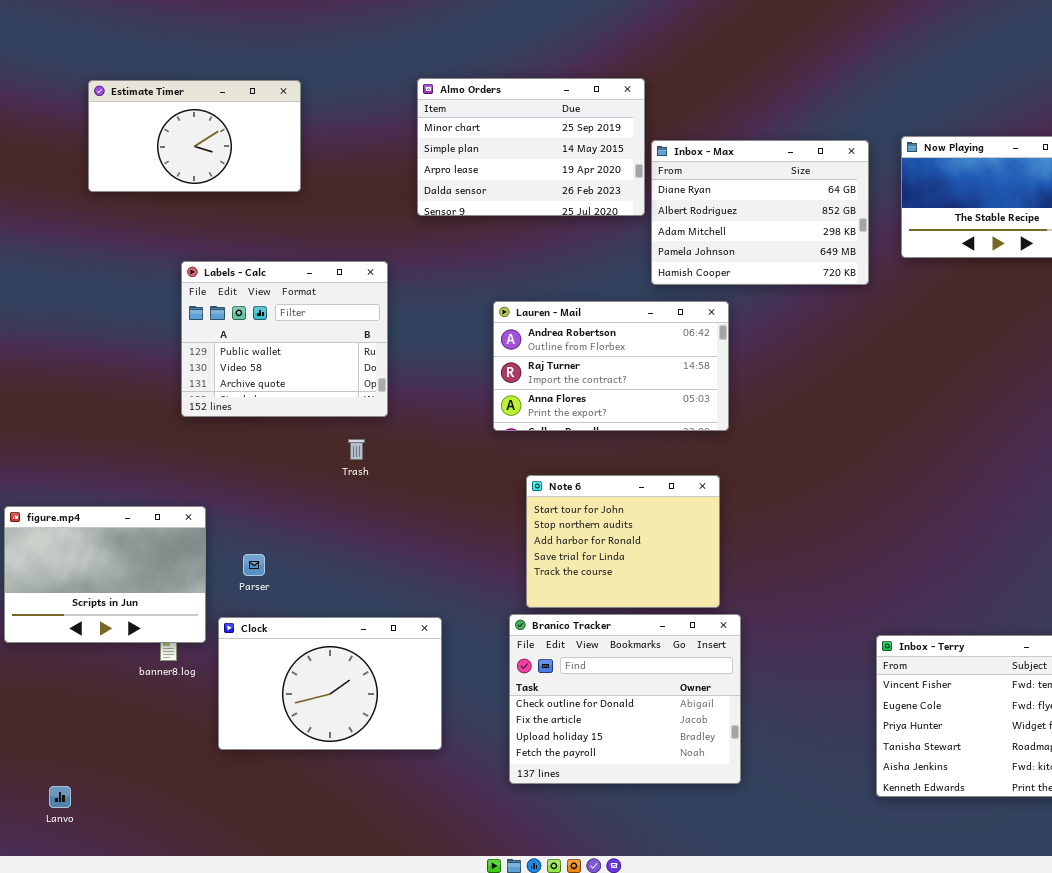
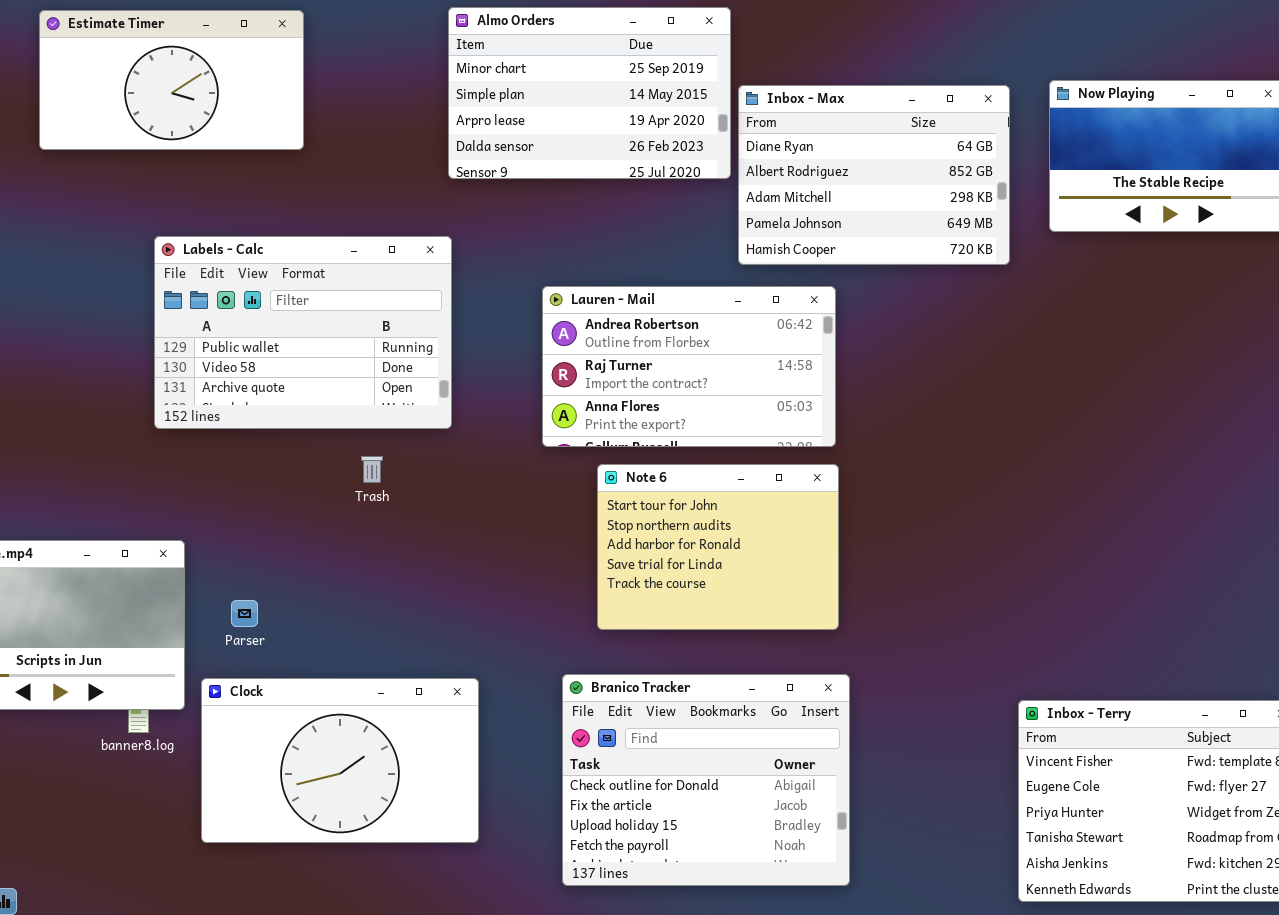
Labels - Calc: [181,261,388,417] -> [154,236,452,429], resized
Note 6: [526,475,720,608] -> [597,464,839,630], moved

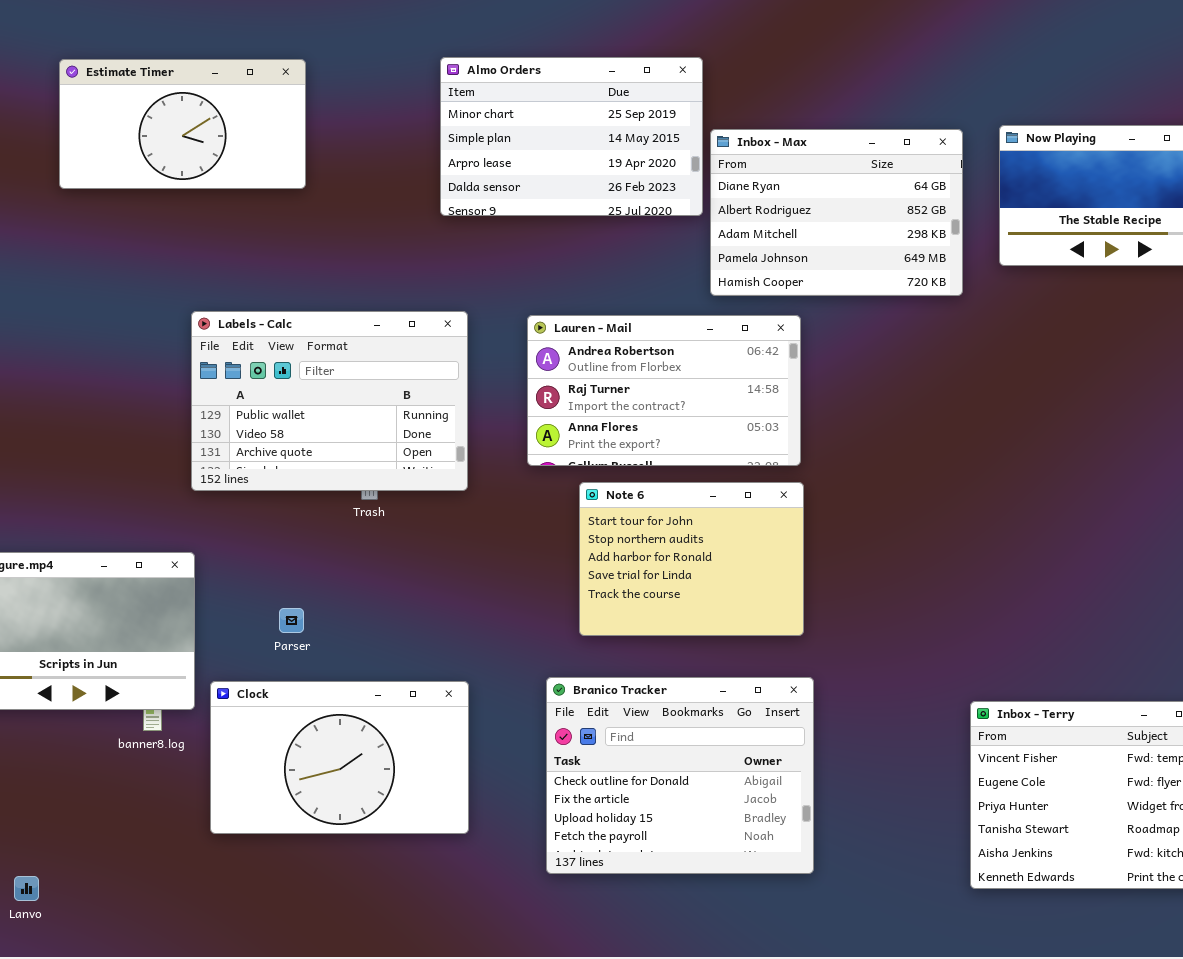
Labels - Calc: [154,236,452,429] -> [191,311,468,491], moved
Parser: [231,600,258,627] -> [279,608,304,633], moved

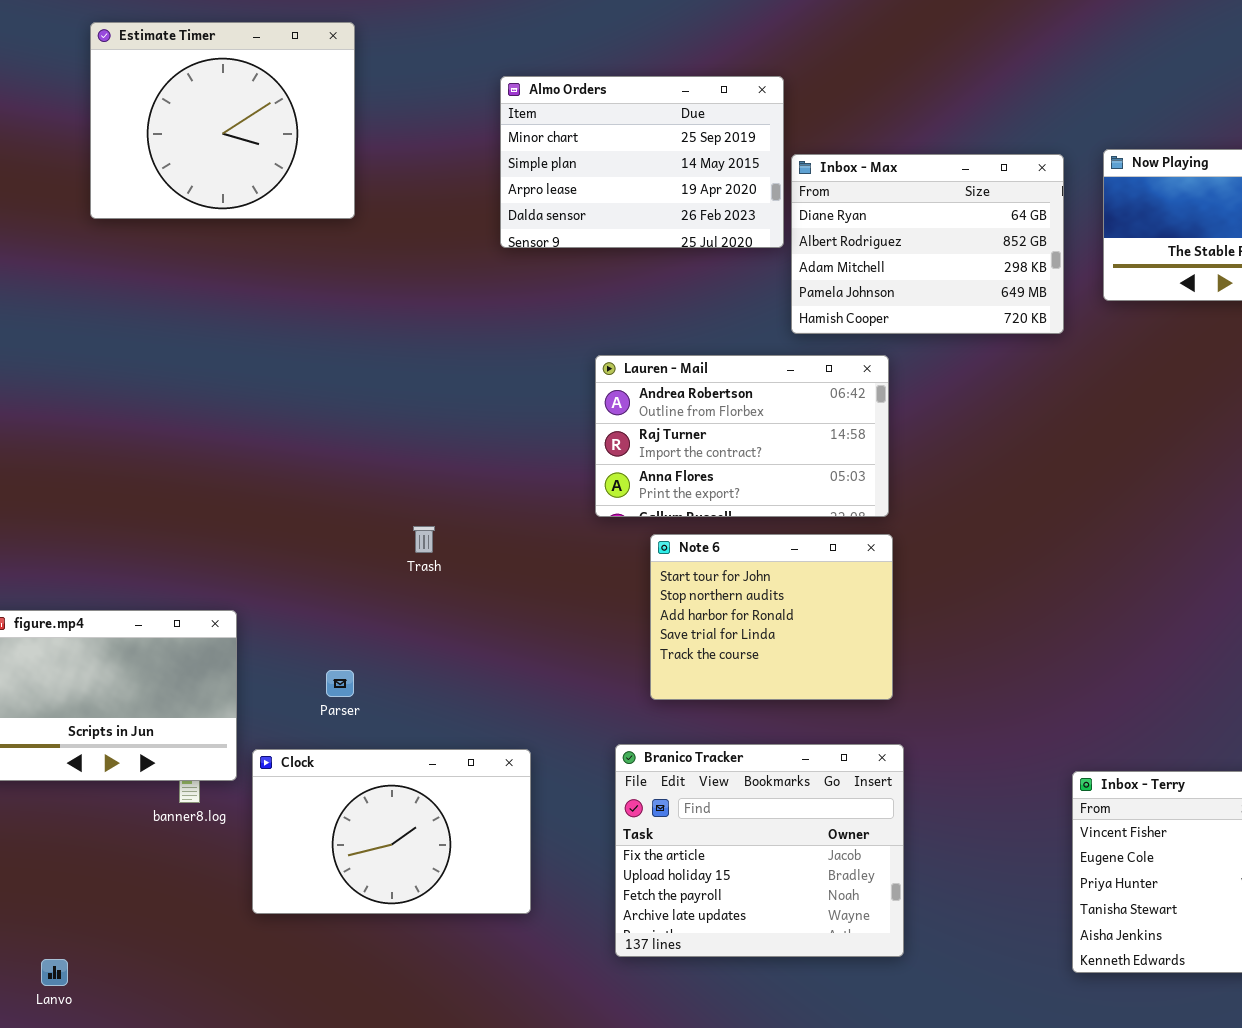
Estimate Timer: [59,59,306,189] -> [90,22,355,219], resized
Labels - Calc: [191,311,468,491] -> none, closed
Branico Tracker: [546,677,814,874] -> [615,744,904,957], scrolled down 1 row

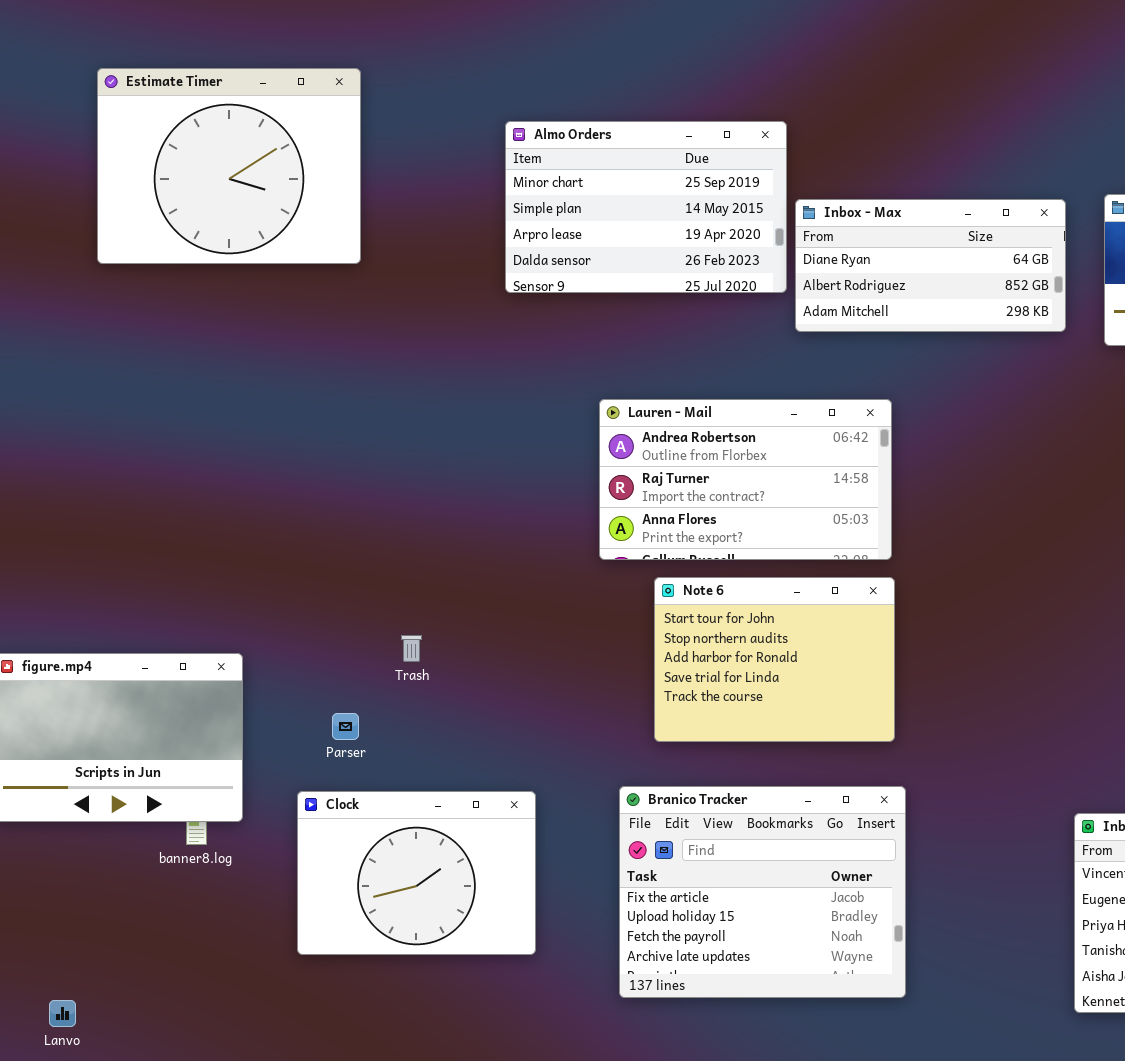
Inbox - Max: [791,154,1064,334] -> [795,199,1066,332], resized
Trash: [413,526,435,553] -> [401,635,422,662], moved
Clock: [252,749,531,914] -> [297,791,536,955], resized

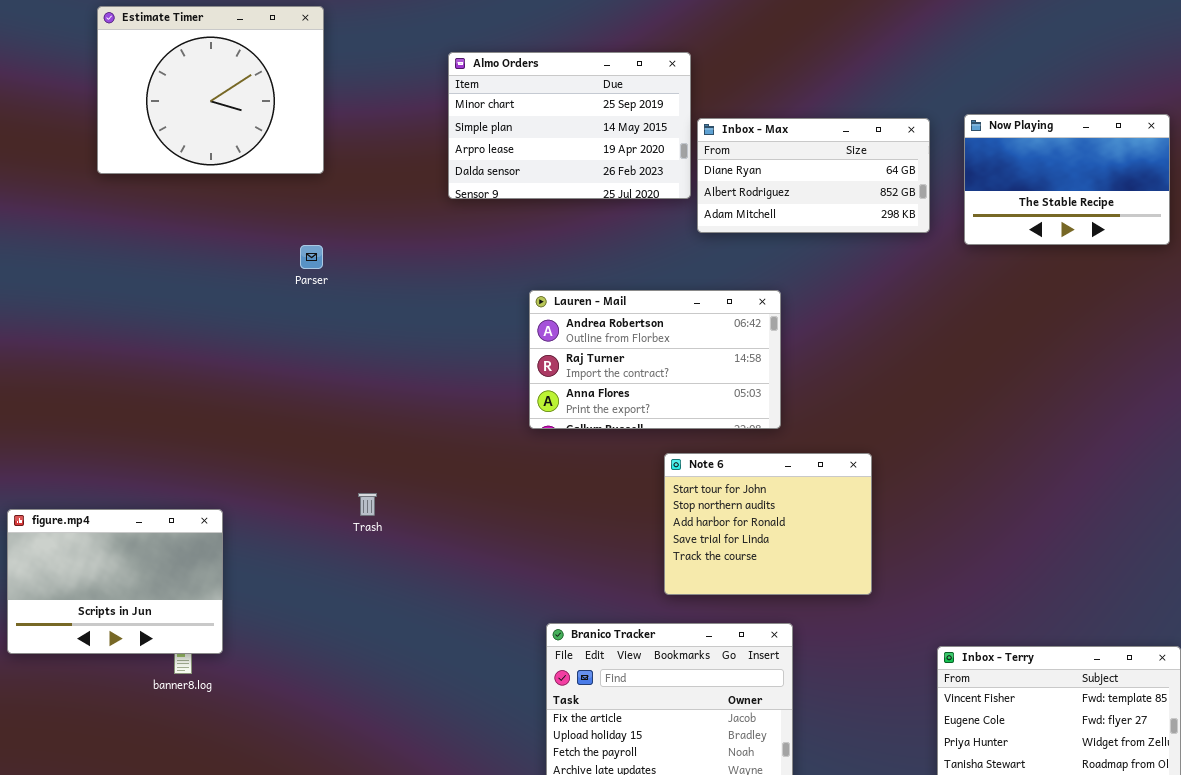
Note 6: [654,577,895,742] -> [664,453,872,595], moved
Parser: [332,713,359,740] -> [300,245,323,269], moved
Clock: [297,791,536,955] -> none, closed

